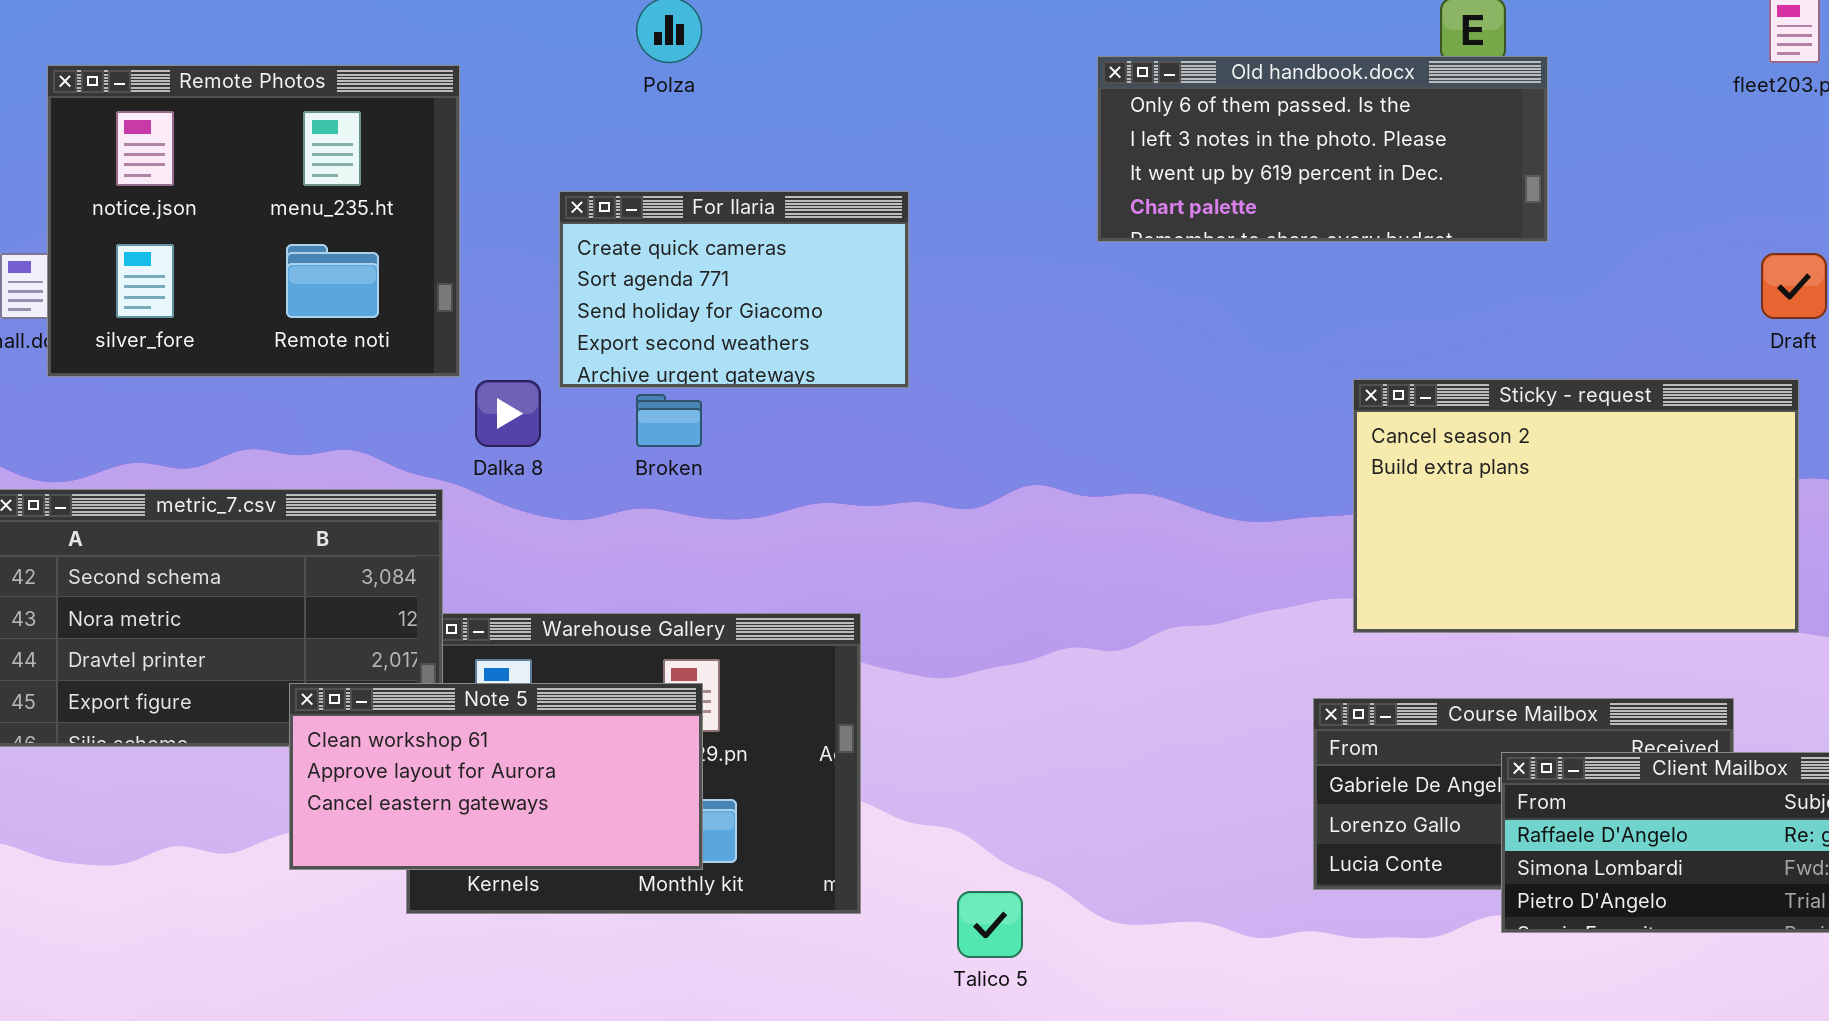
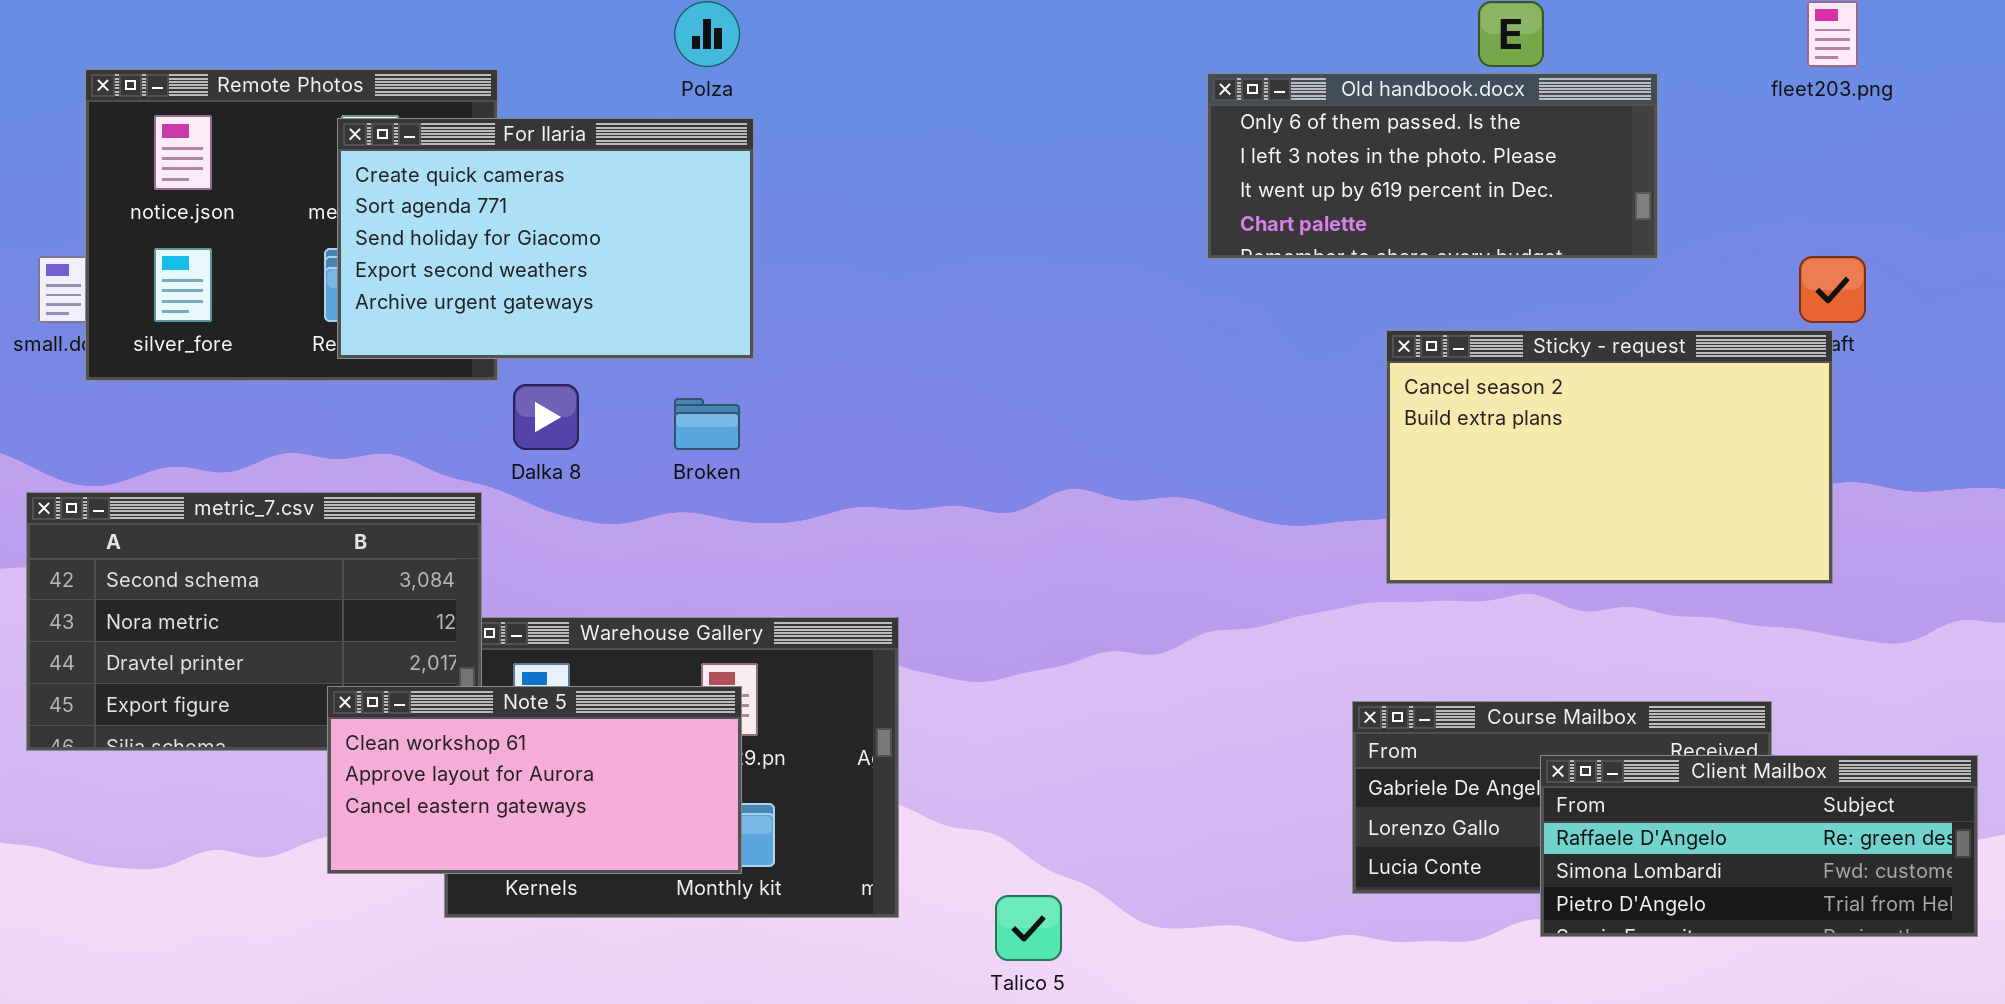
Old handbook.docx: [1097,56,1548,242] -> [1207,73,1658,259], moved
For Ilaria: [559,191,909,388] -> [337,118,754,359], moved, resized
Sticky - request: [1353,379,1799,633] -> [1386,330,1833,584], moved

